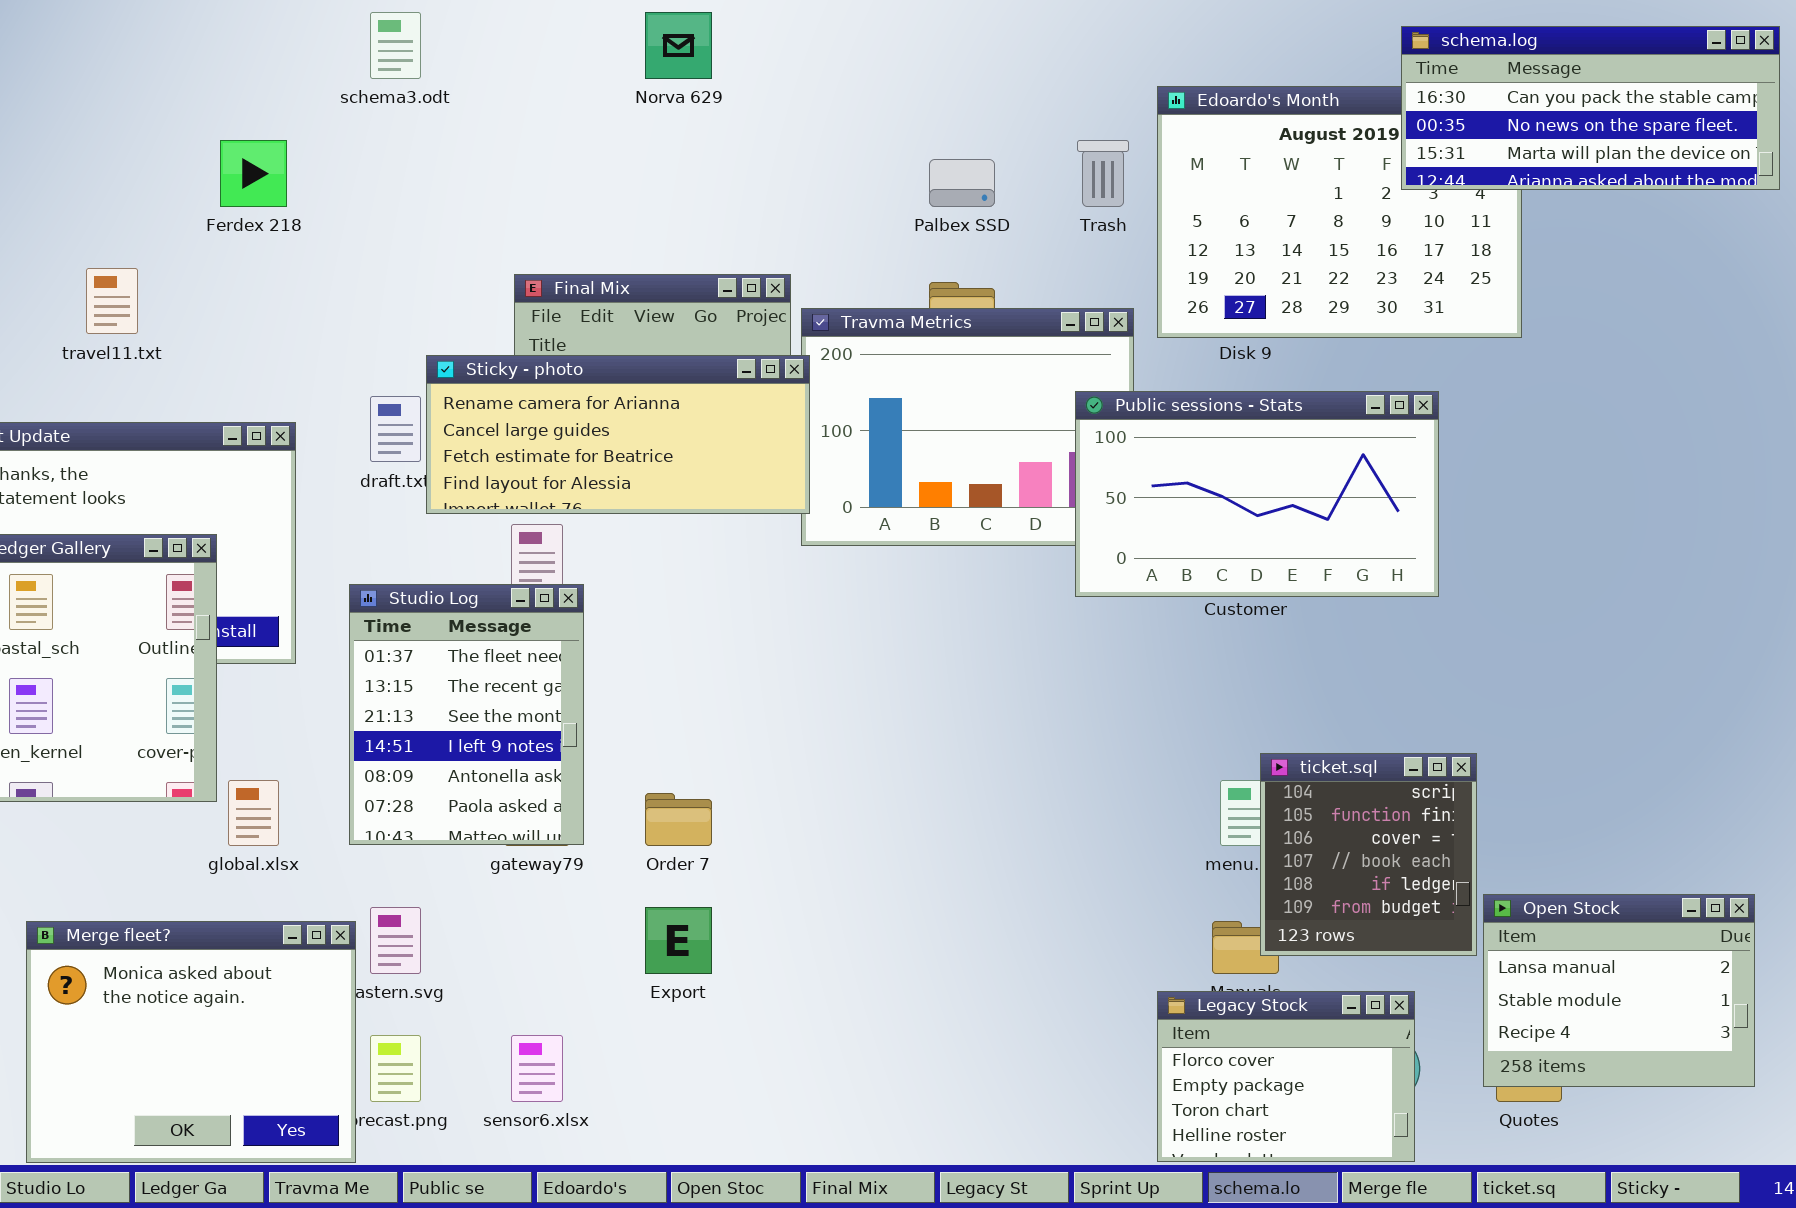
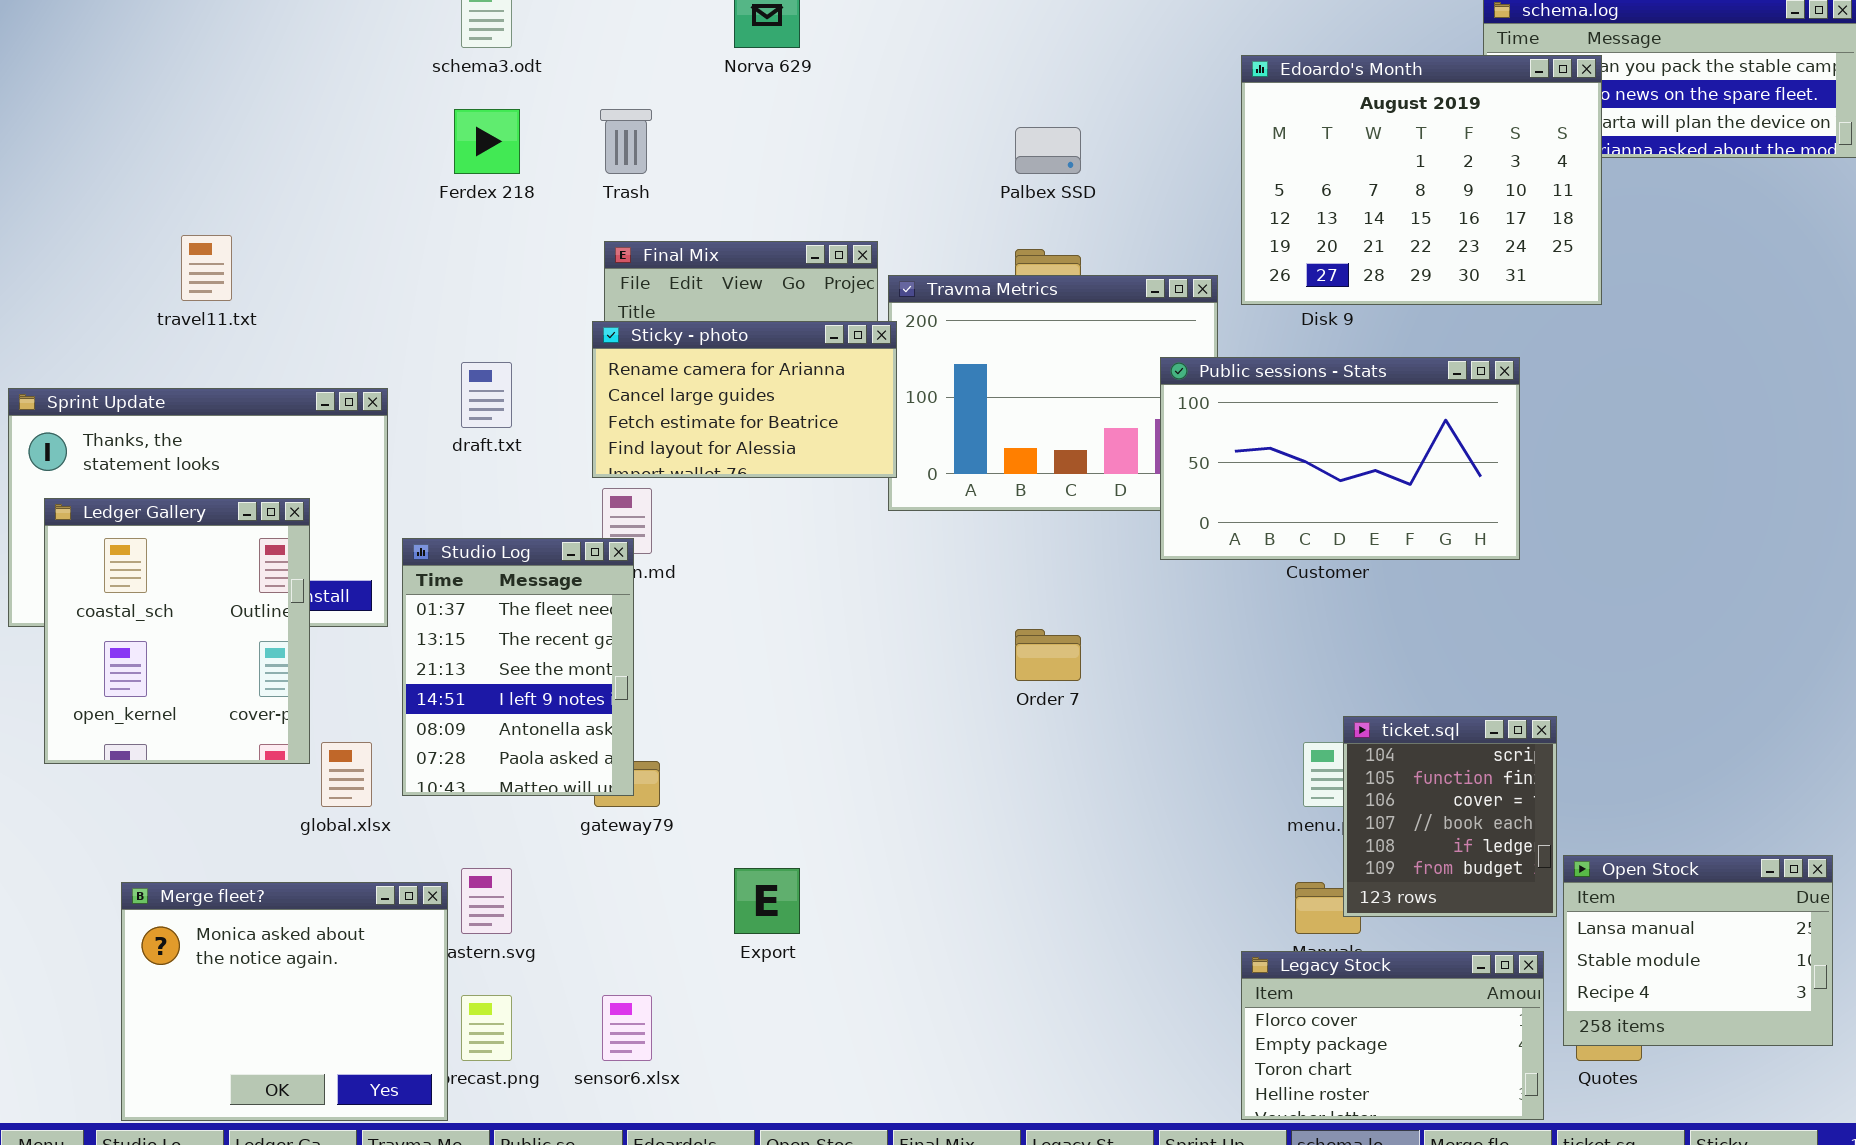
Edoardo's Month: [1157,86,1522,338] -> [1241,55,1602,305], raised
Ferdex 218: [220,140,287,207] -> [454,109,520,174], moved
Trash: [1077,140,1129,207] -> [600,109,652,174], moved
Sticky - photo: [426,355,810,514] -> [592,321,897,478], resized
Studio Log: [349,584,584,845] -> [402,538,634,796], moved
Order 7: [645,793,712,846] -> [1015,629,1081,681], moved
Legacy Stock: [1157,991,1415,1162] -> [1241,951,1544,1120], resized

